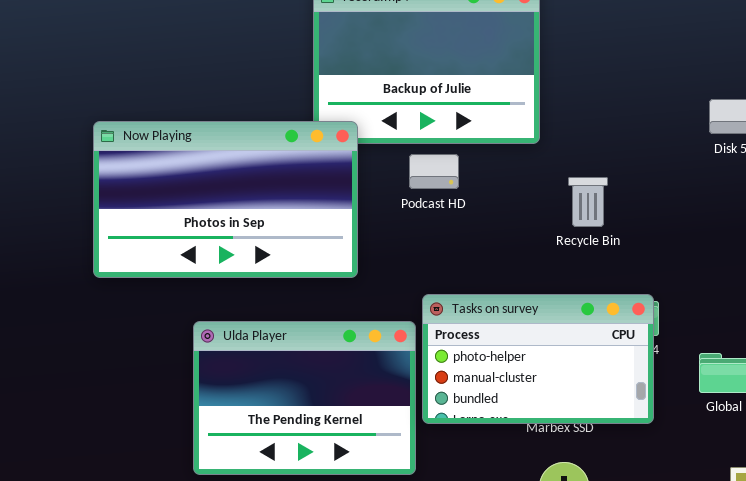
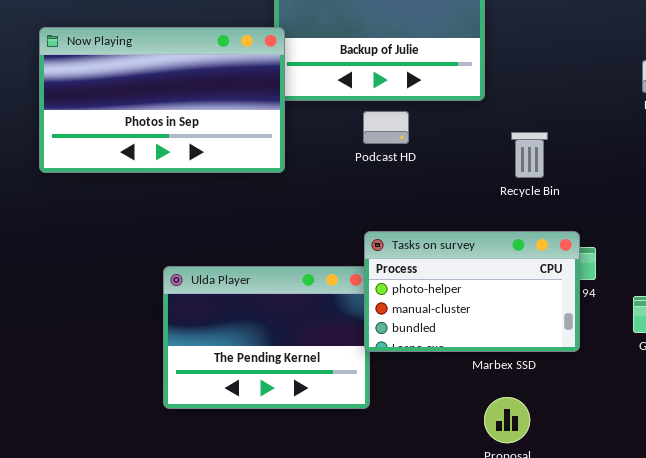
Now Playing: [93,121,358,278] -> [39,27,285,173], moved
Tasks on survey: [422,294,654,424] -> [364,231,580,352], moved

